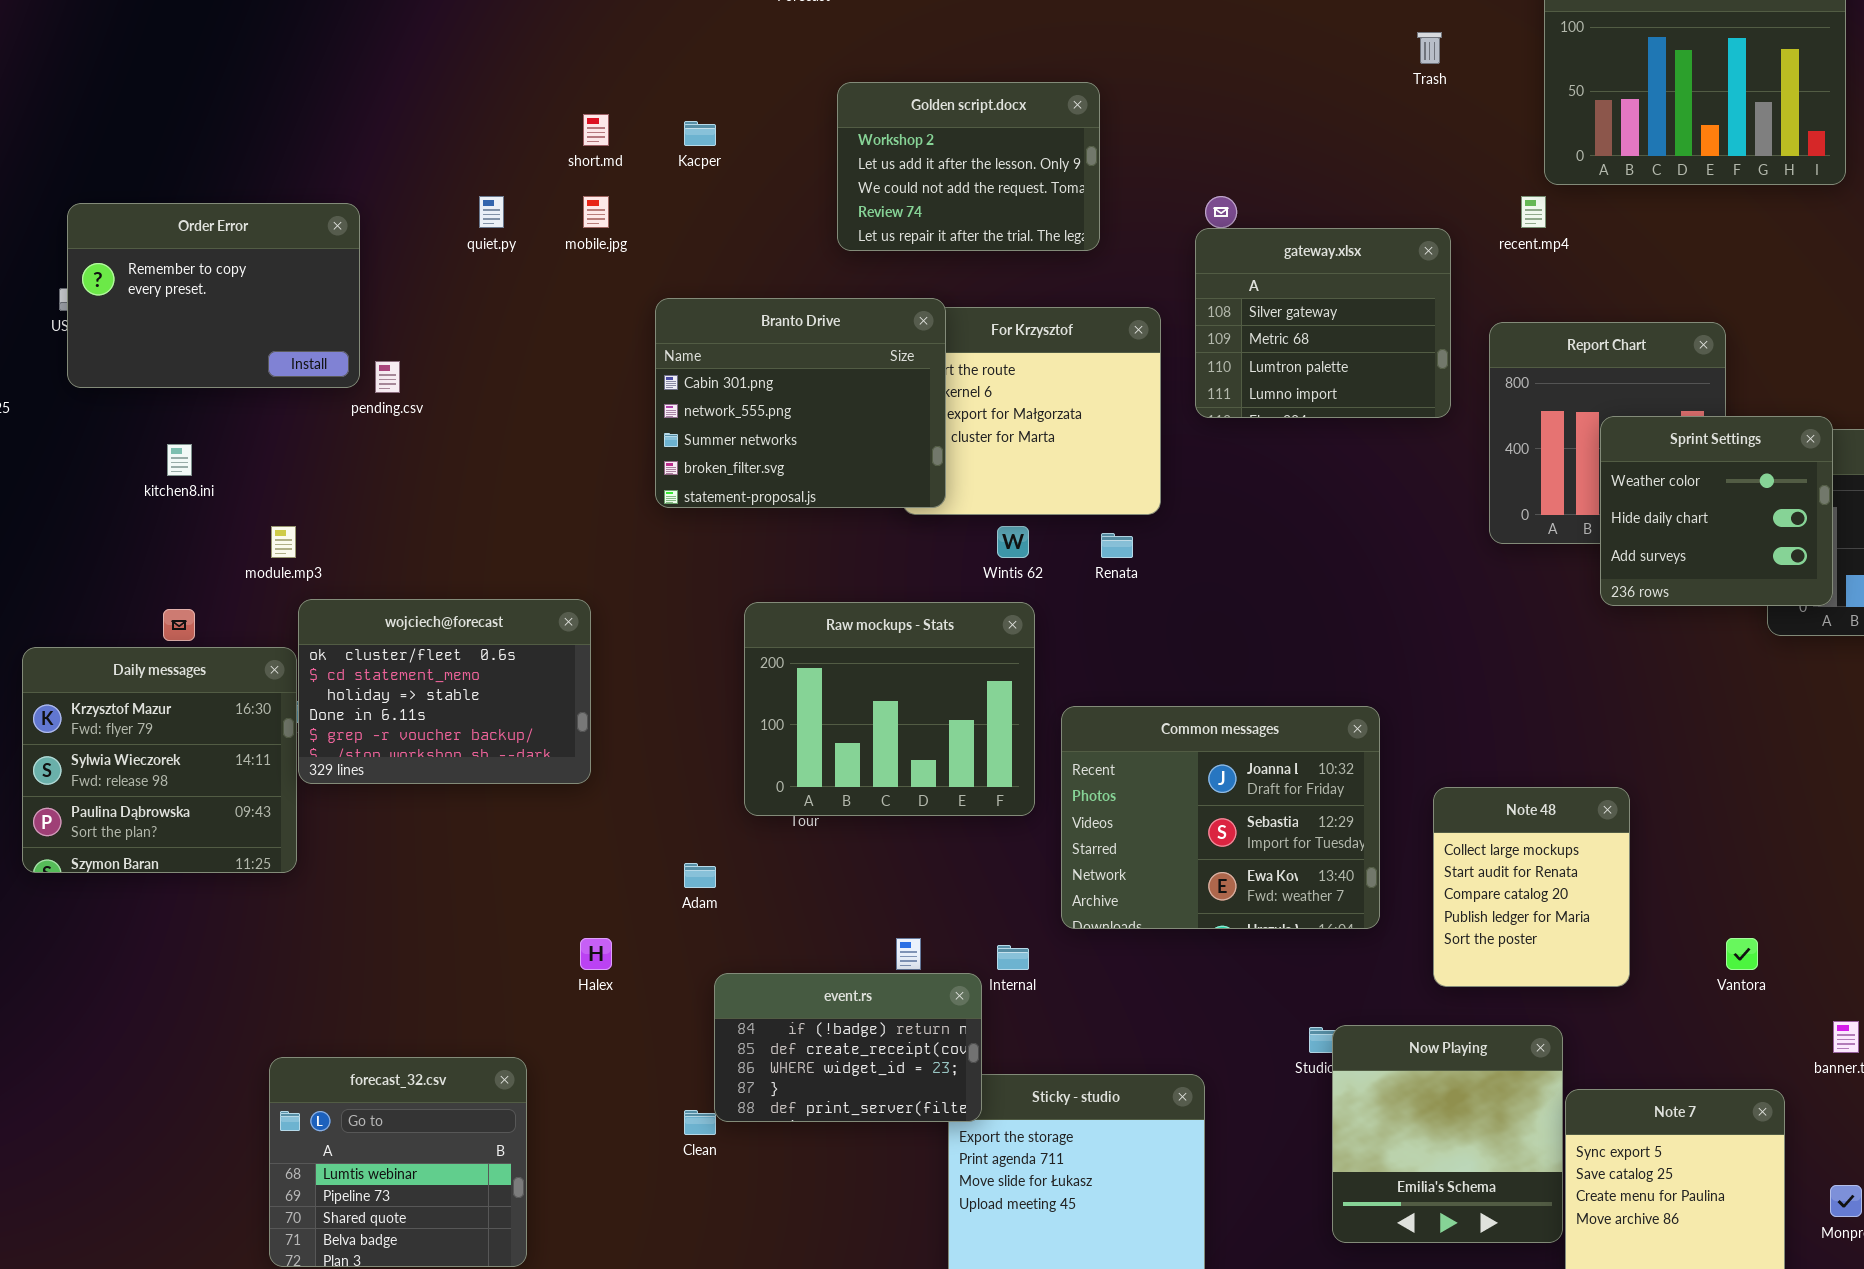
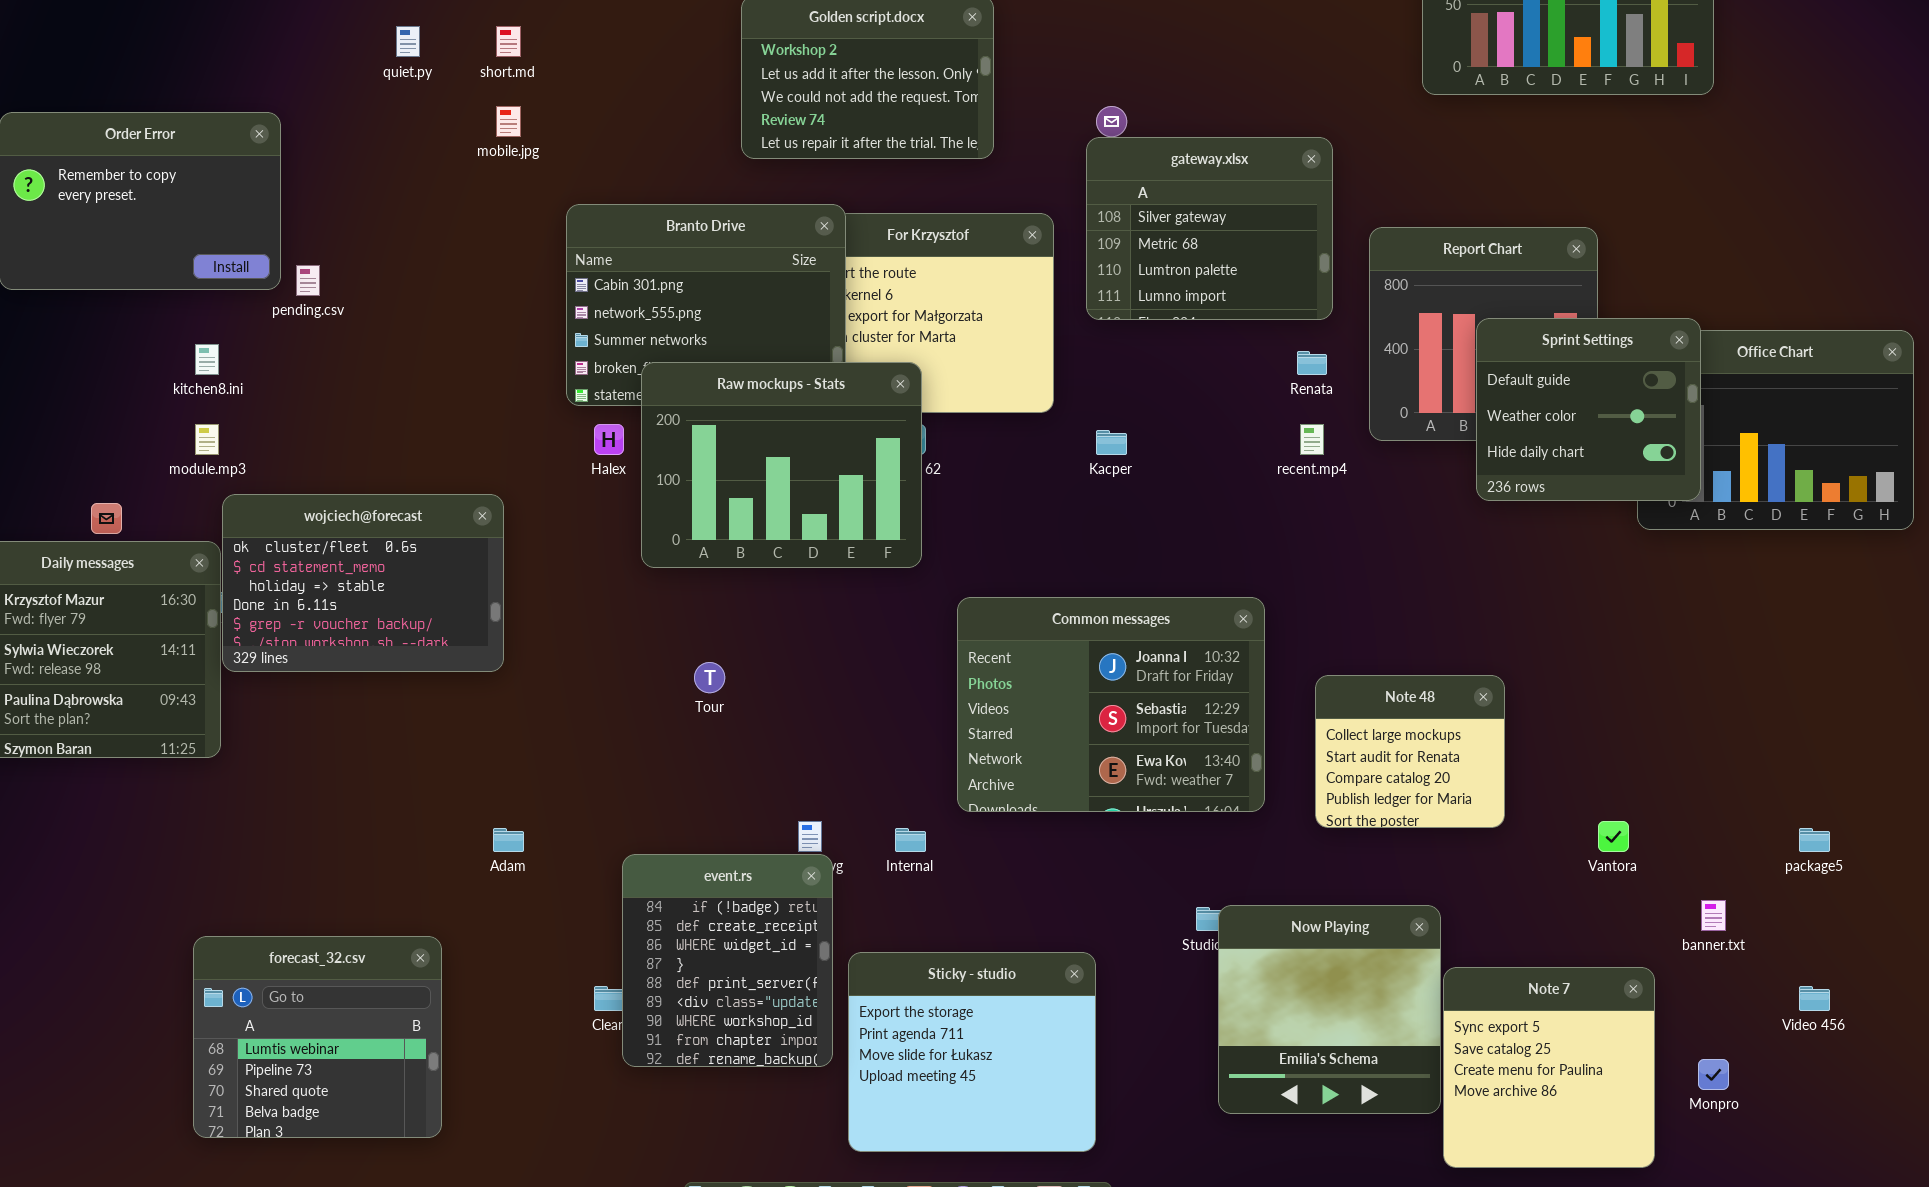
Kacper: [684,121,716,146] -> [1096,430,1127,455], moved
quiet.py: [479,196,504,228] -> [396,26,420,57], moved
recent.mp4: [1521,196,1546,228] -> [1300,424,1324,455], moved
Sprint Settings: [1600,416,1833,606] -> [1476,318,1701,501], scrolled up 1 row
kitchen8.ini: [167,444,192,476] -> [195,344,219,375], moved
Renata: [1101,533,1133,558] -> [1297,351,1327,375], moved
Raw mockups - Stats: [744,602,1035,816] -> [641,362,922,568], moved
Note 48: [1433,787,1630,987] -> [1315,675,1505,828], resized
Adam: [684,863,716,888] -> [493,828,524,852], moved
Halex: [580,938,612,970] -> [594,424,624,455], moved
event.rs: [714,973,982,1122] -> [622,854,833,1067], resized

